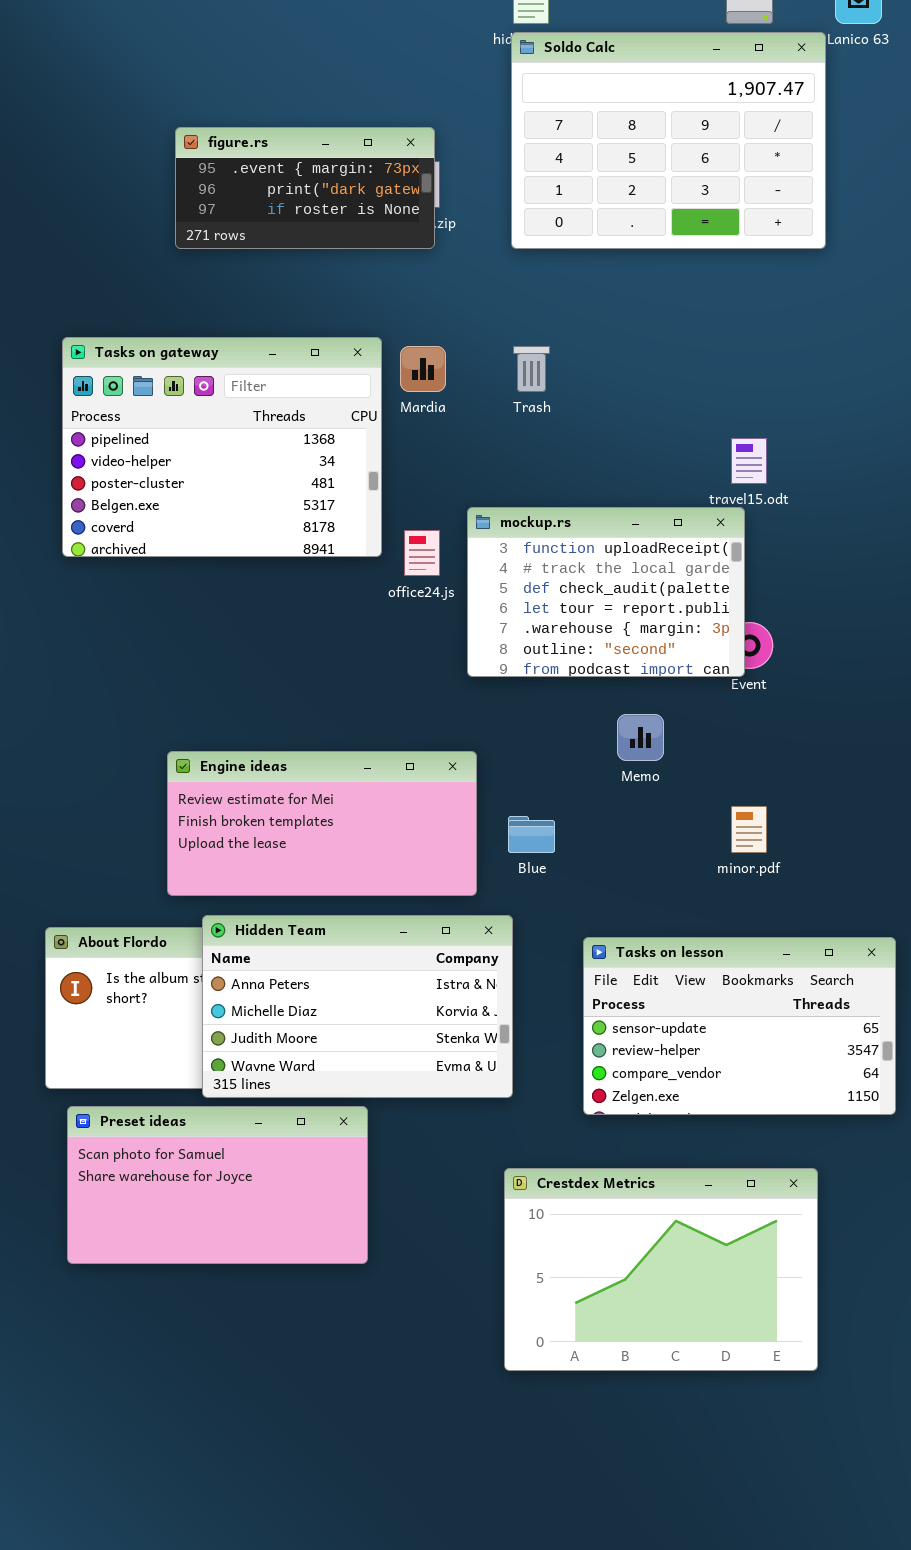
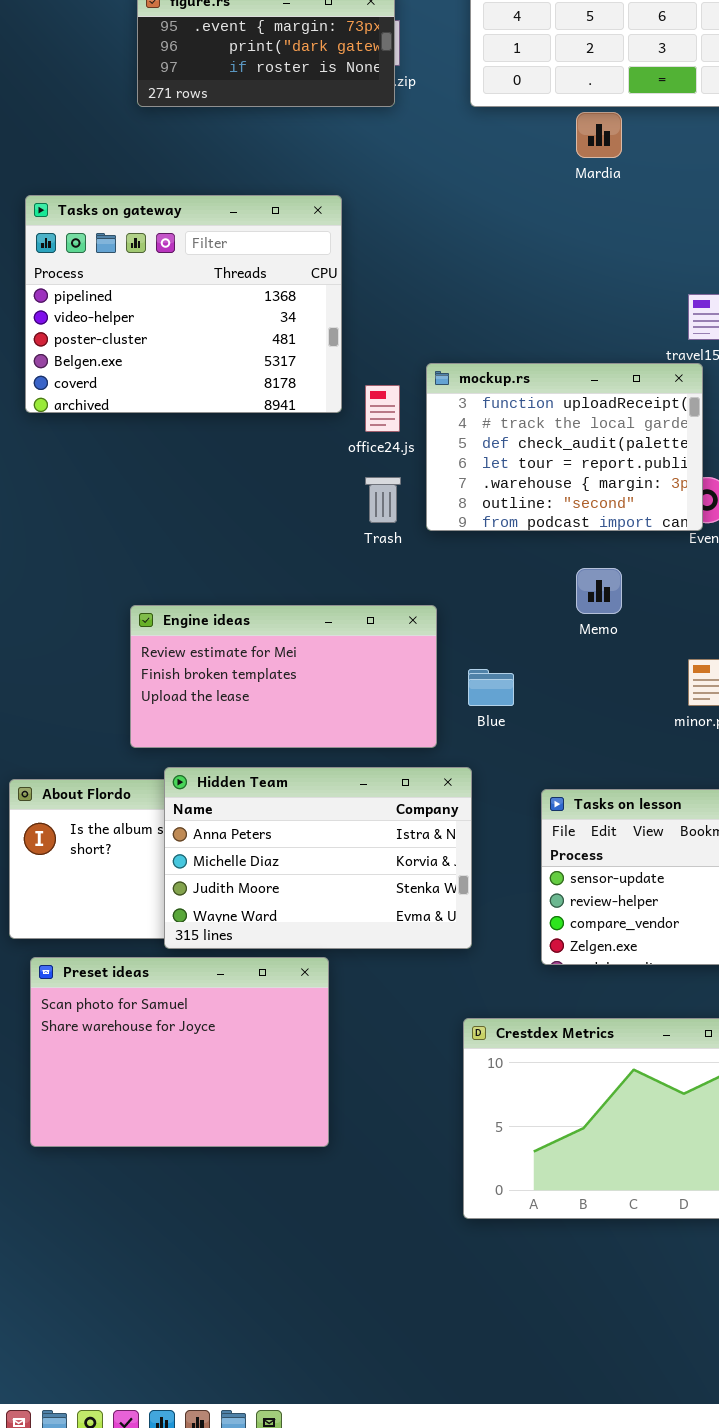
Mardia: [400,346,446,392] -> [576,112,622,158], moved
Trash: [513,346,550,392] -> [365,477,401,523], moved
Preset ideas: [67,1106,368,1264] -> [30,957,329,1147], resized

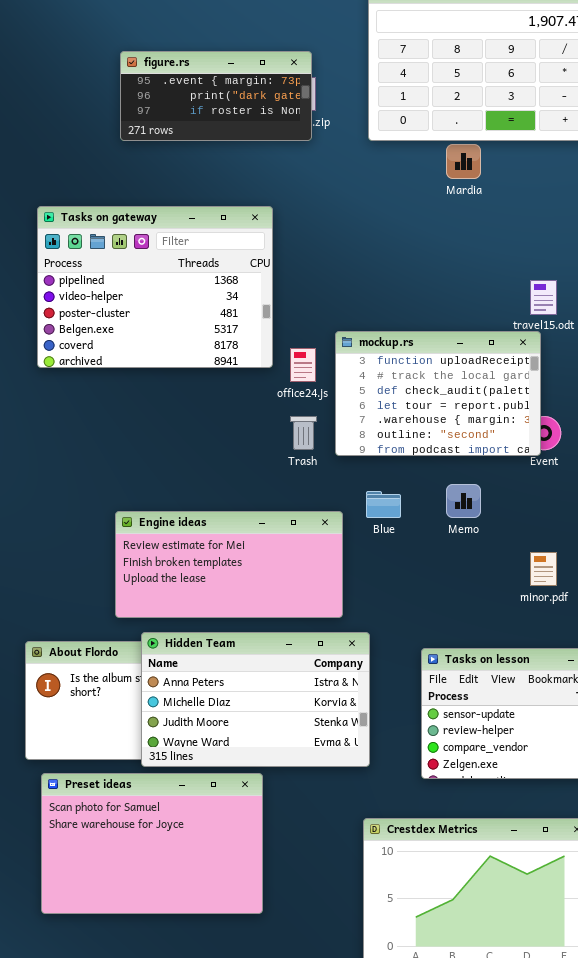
Blue: [468,669,514,706] -> [366,491,401,518], moved

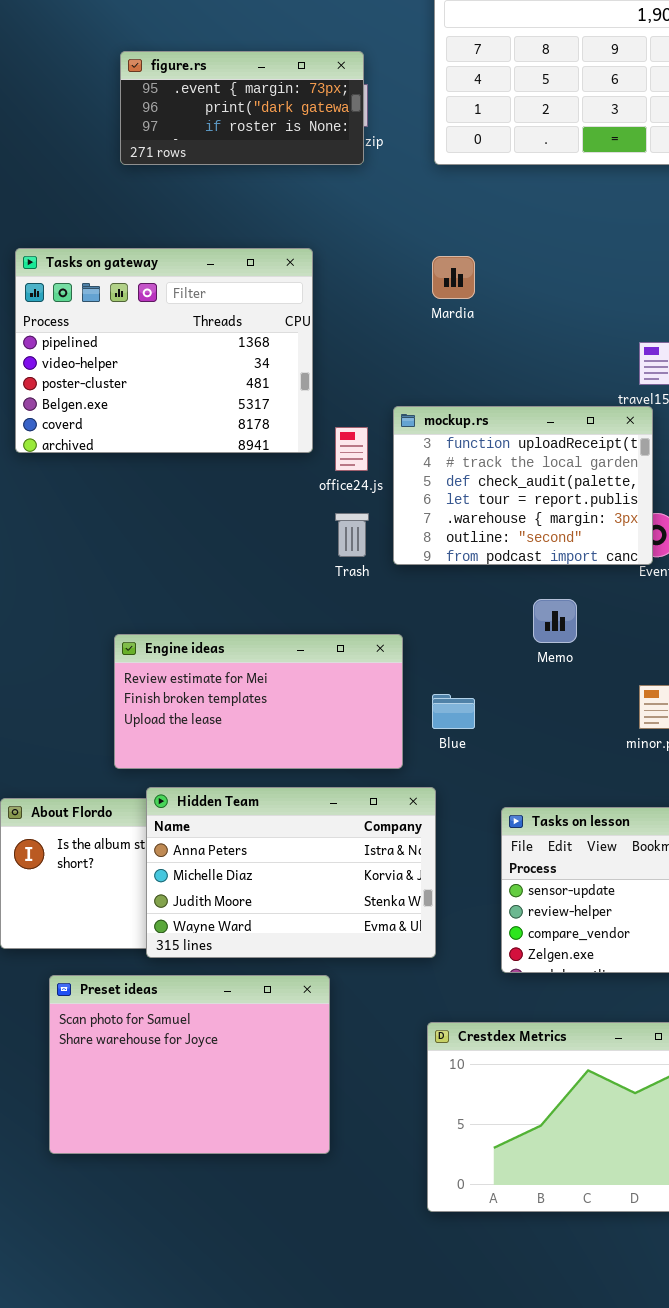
Mardia: [446,144,481,179] -> [432,256,475,299], moved
Blue: [366,491,401,518] -> [432,694,475,729], moved
Preset ideas: [41,773,263,914] -> [49,975,330,1154], moved

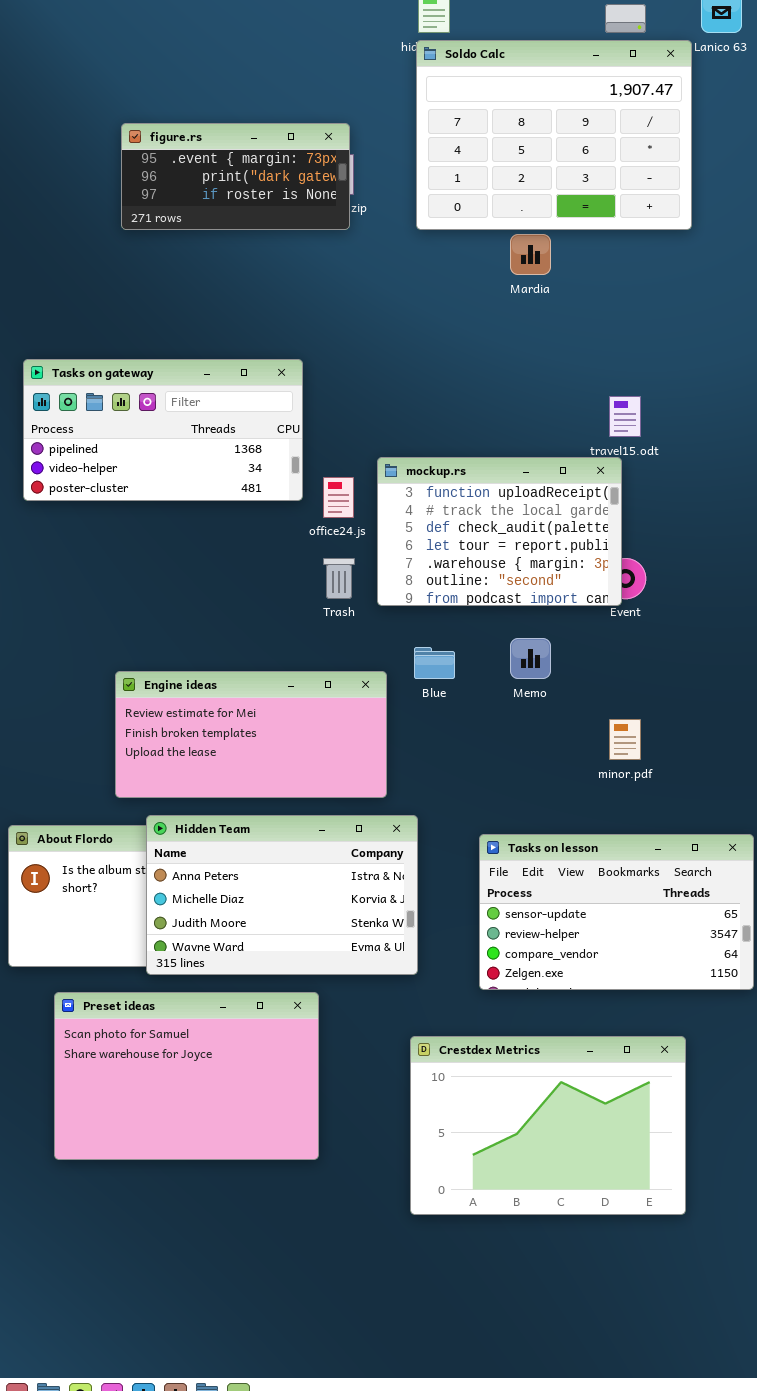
Tasks on gateway: [15,248,313,453] -> [23,359,303,501], resized
Mardia: [432,256,475,299] -> [510,234,551,275], moved
Blue: [432,694,475,729] -> [414,647,455,679], moved

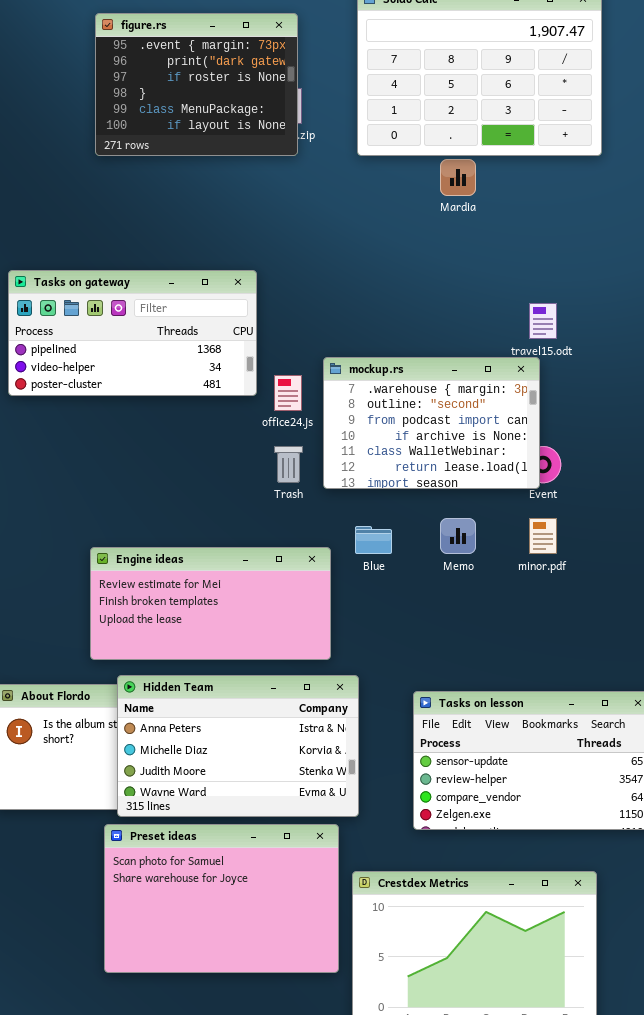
figure.rs: [121,123,350,230] -> [95,13,298,156], resized
mockup.rs: [377,457,622,606] -> [323,357,540,489], scrolled down 4 rows
minor.pdf: [609,719,641,760] -> [529,518,557,554], moved
Preset ideas: [54,992,319,1160] -> [104,824,339,973], moved

